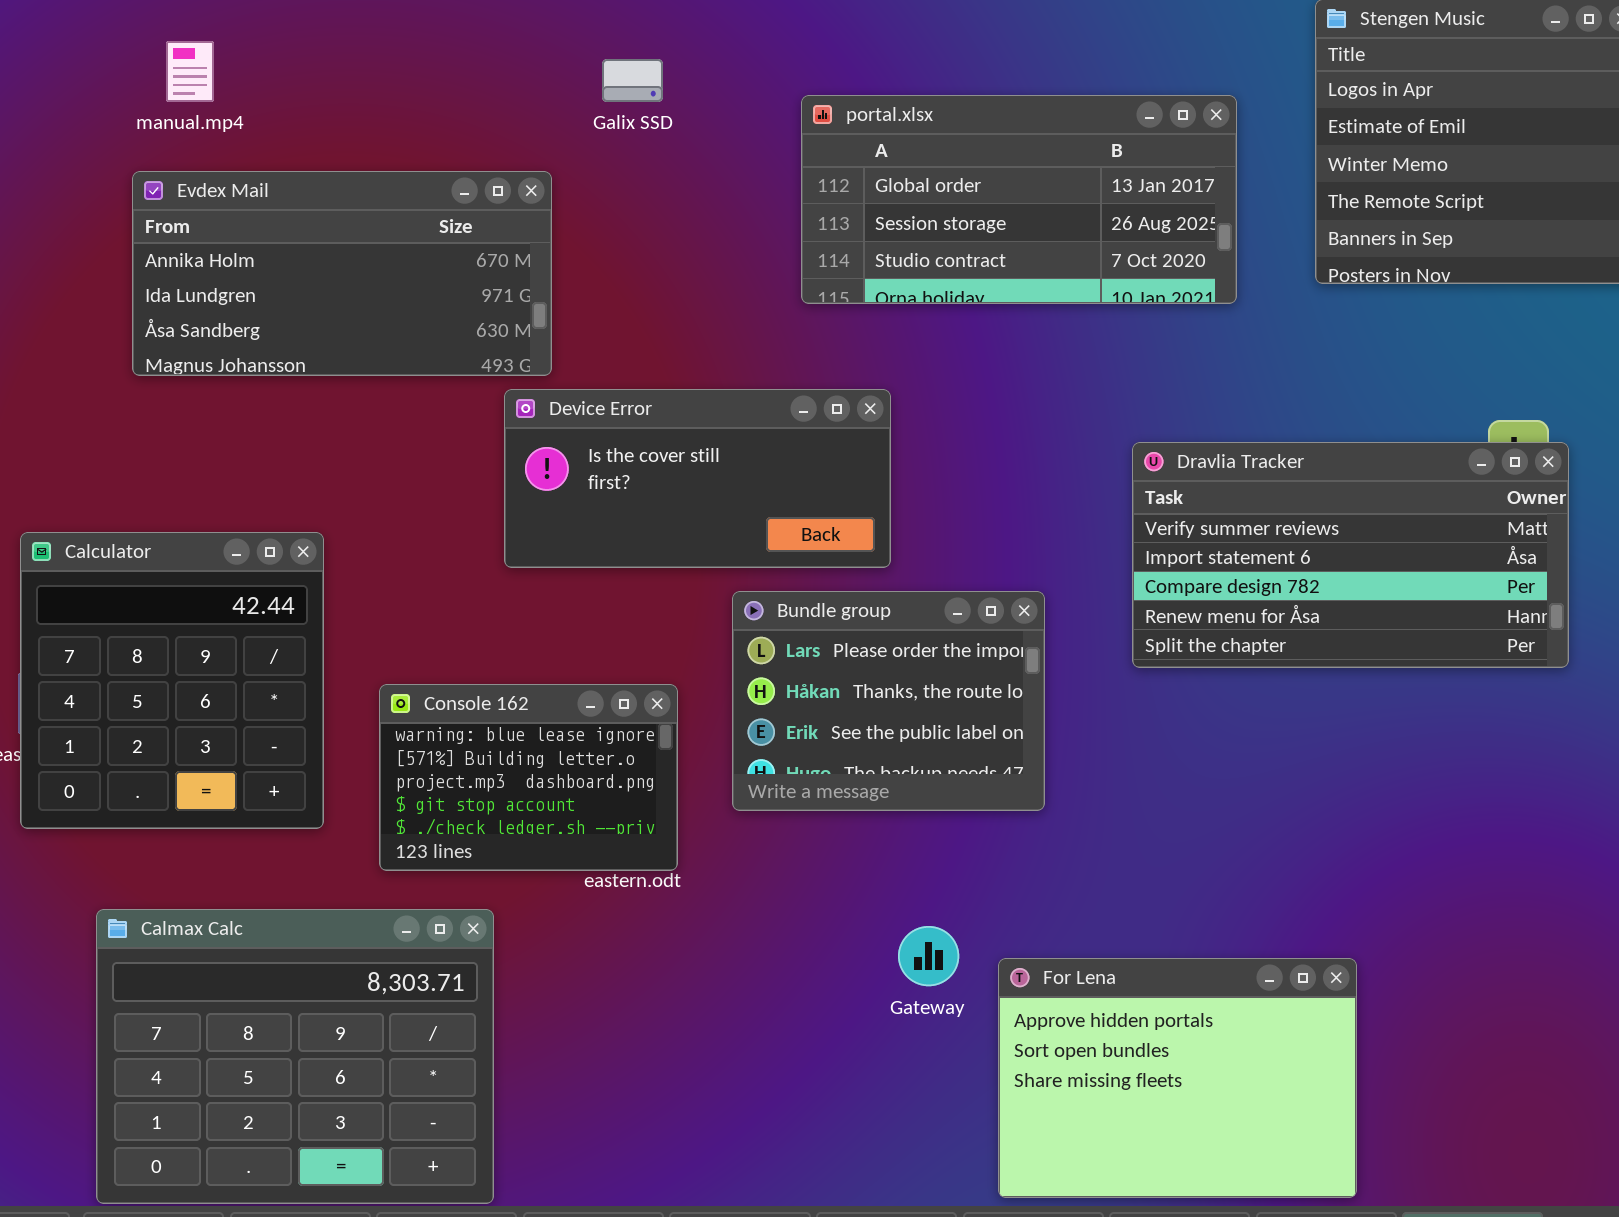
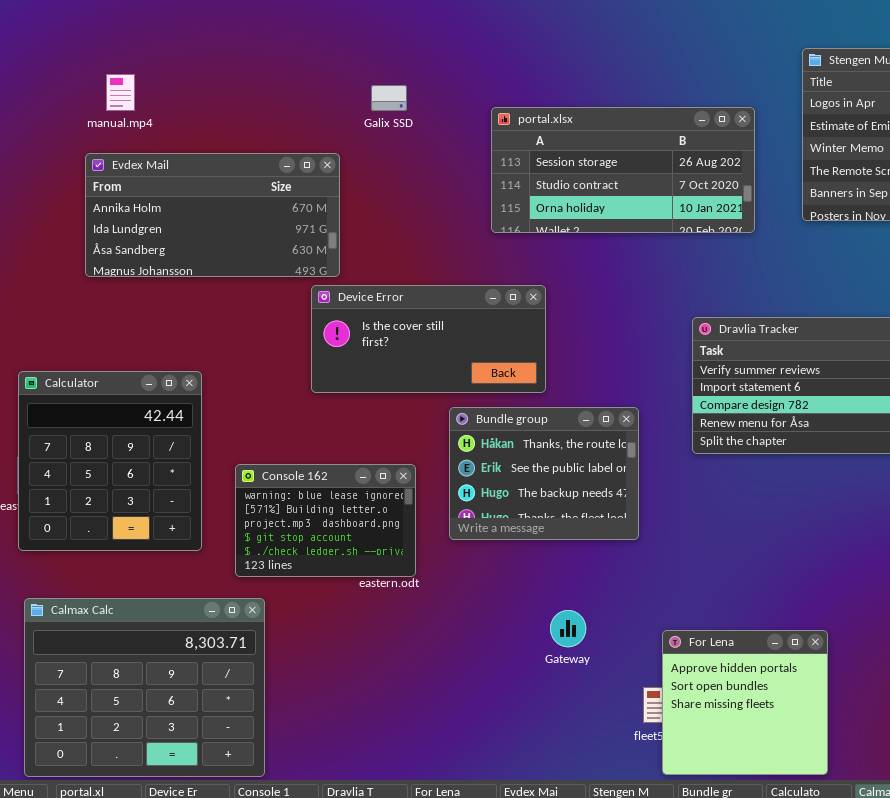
portal.xlsx: [801,95,1237,304] -> [491,107,755,233], scrolled down 1 row
Bundle group: [732,591,1045,811] -> [449,407,639,540], scrolled down 1 row
Calmax Calc: [96,909,494,1204] -> [24,598,265,777], moved
For Lena: [998,958,1357,1198] -> [662,630,828,775], resized

